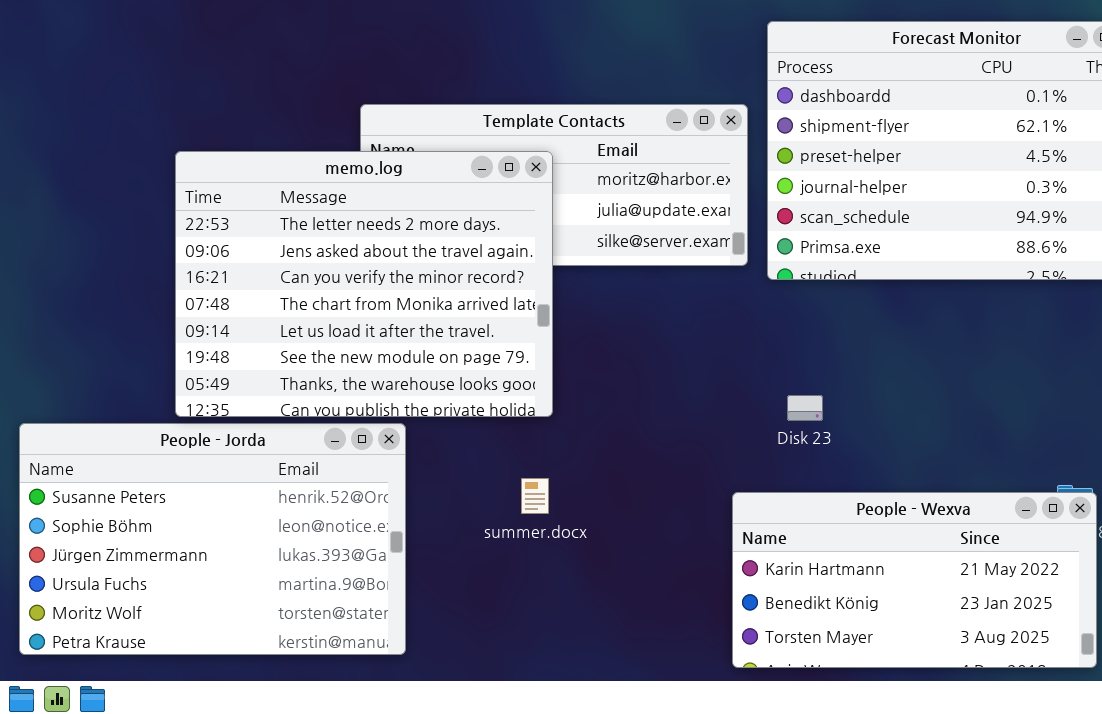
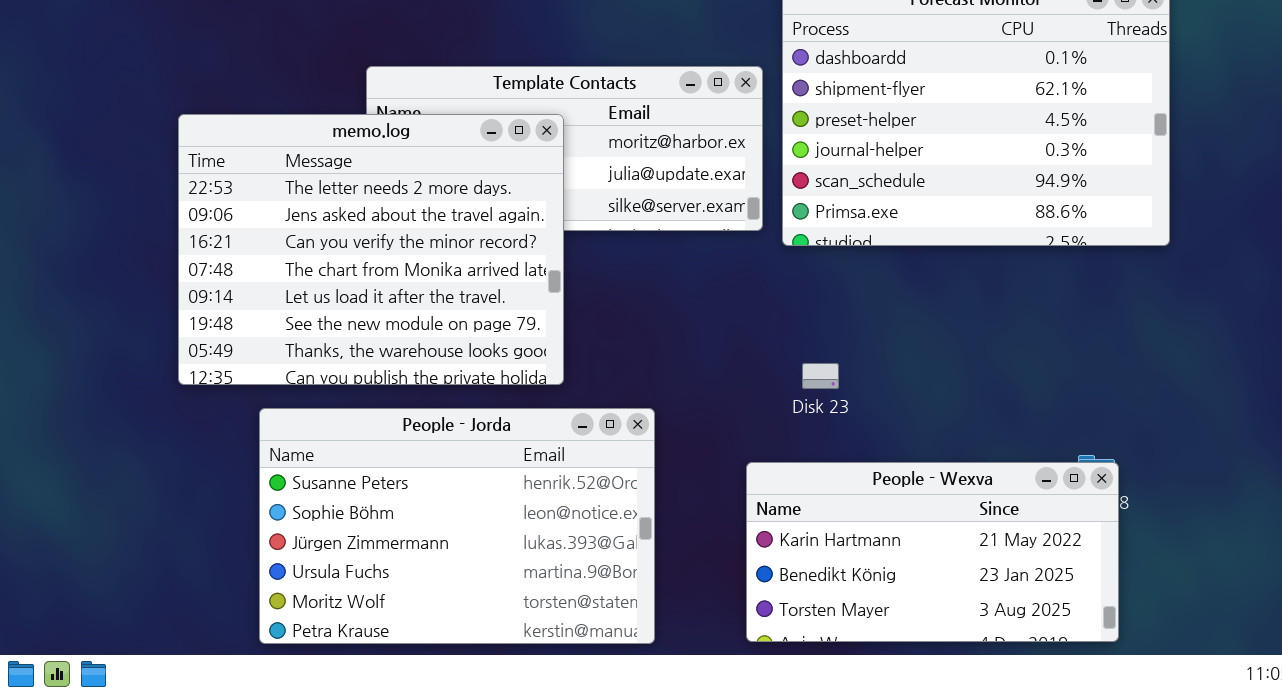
People - Jorda: [19,423,406,655] -> [259,408,655,644], moved

